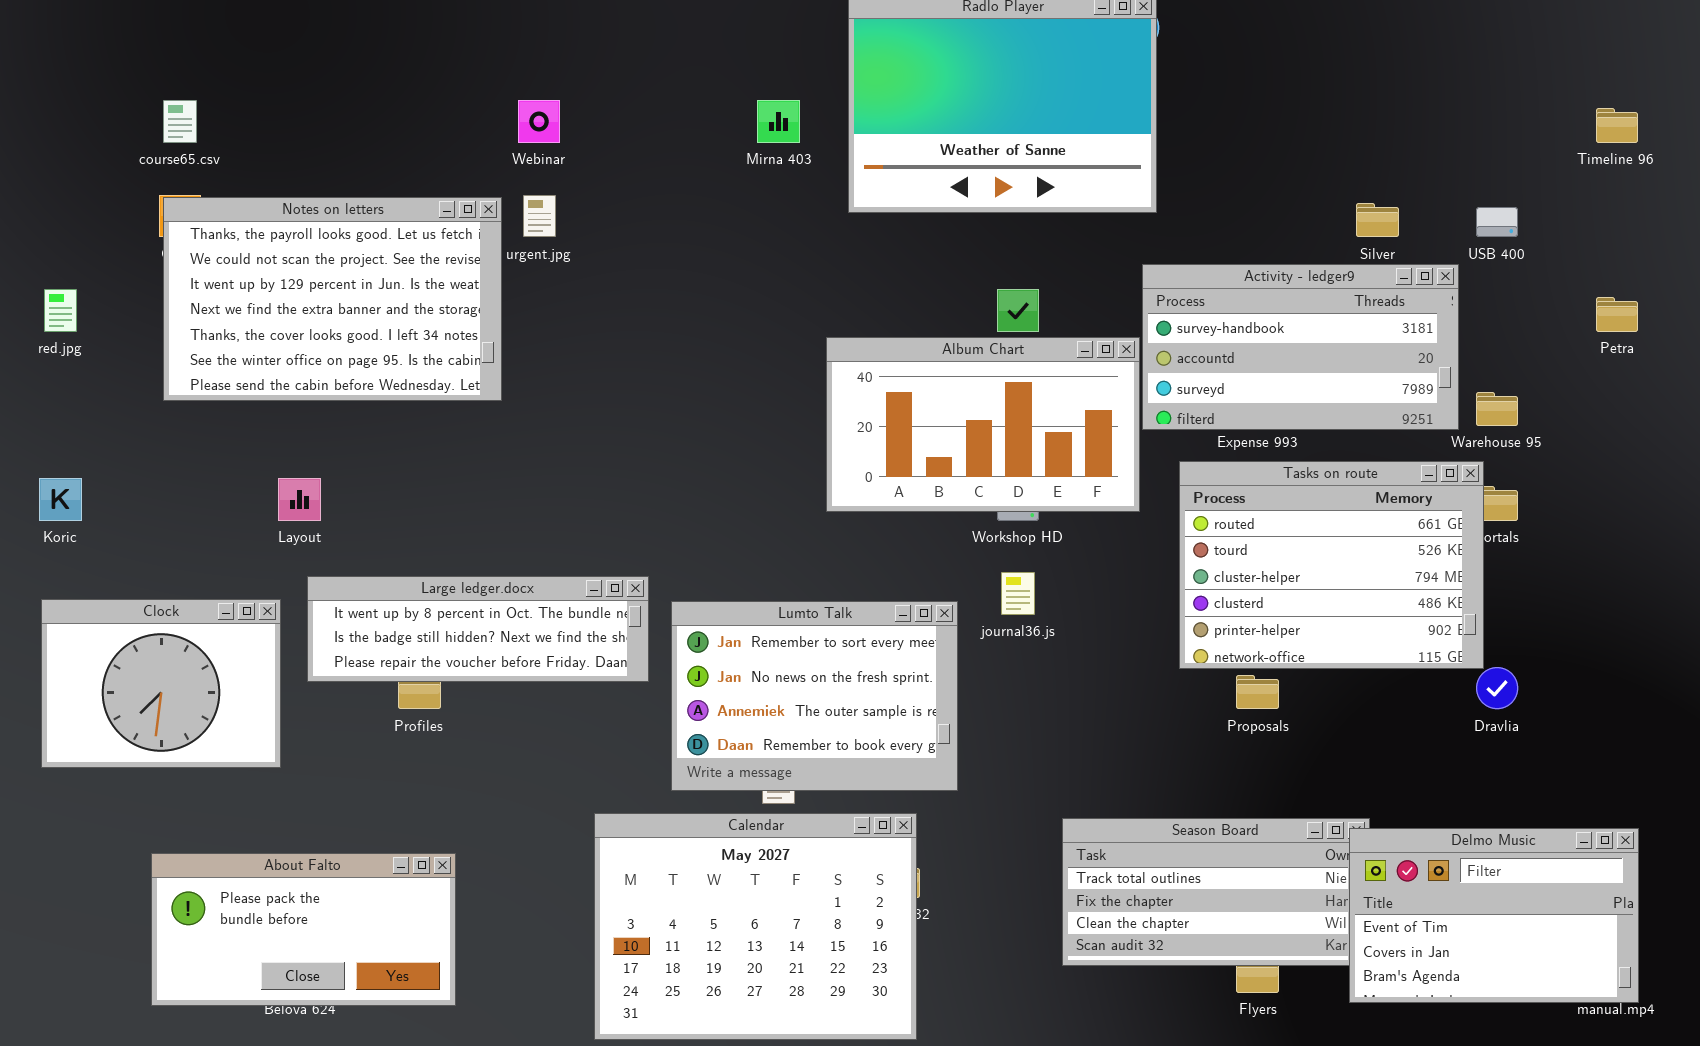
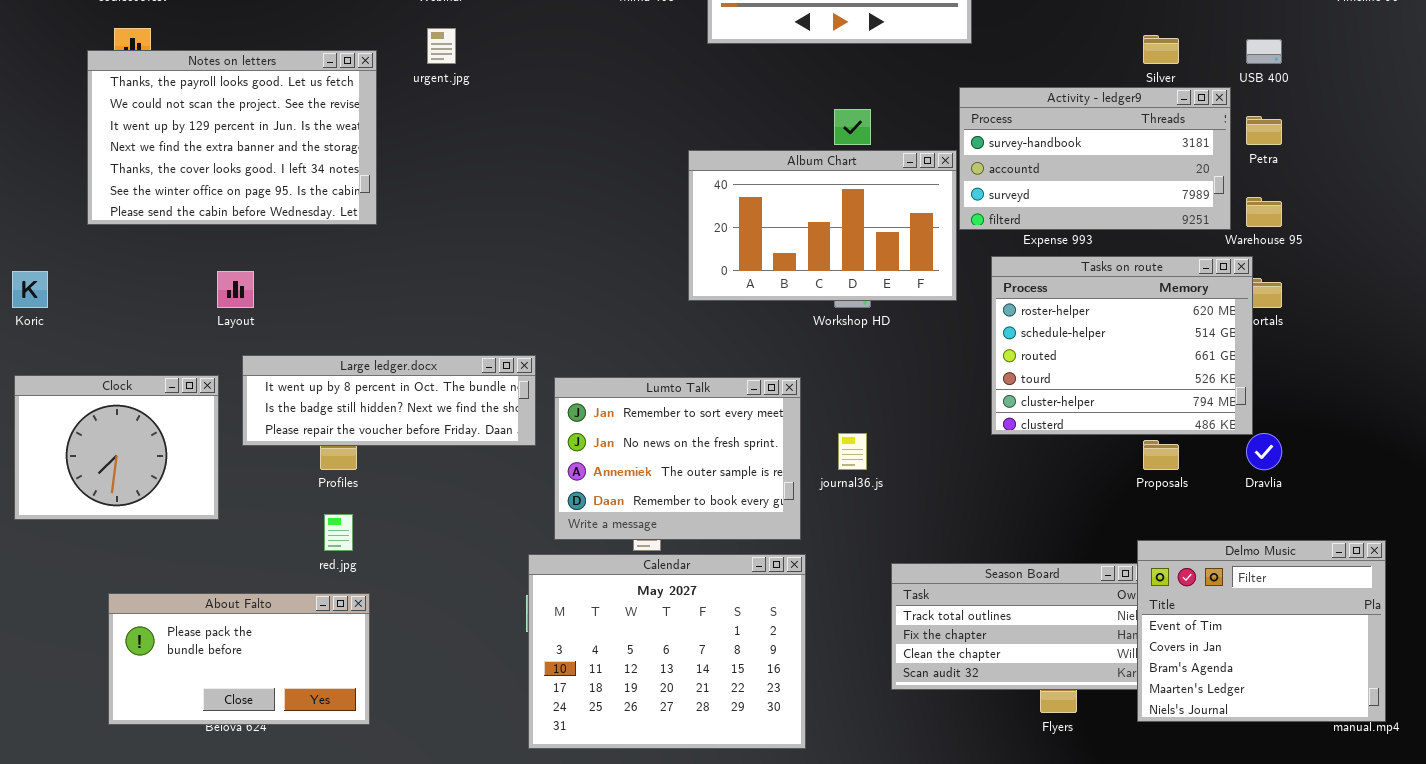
Notes on letters: [163,197,502,401] -> [87,50,377,225], moved
red.jpg: [44,289,77,332] -> [324,514,353,551], moved
Petra: [1596,297,1638,332] -> [1246,116,1282,145], moved
Tasks on route: [1179,461,1484,669] -> [991,256,1253,435], scrolled up 2 rows
journal36.js: [1001,572,1035,615] -> [838,433,867,470], moved
Proposals: [1236,675,1279,709] -> [1143,440,1179,470], moved
Calendar: [594,813,917,1040] -> [528,554,806,749], moved
Delmo Music: [1349,828,1639,1003] -> [1137,540,1386,722], resized

